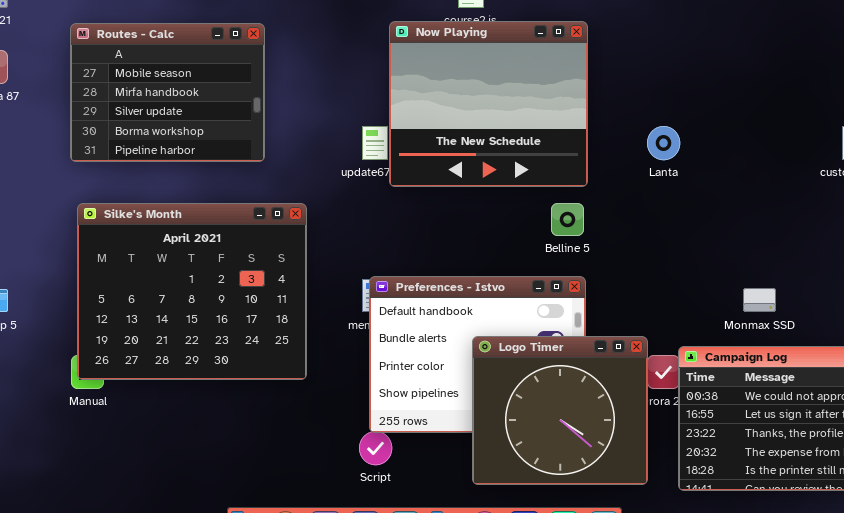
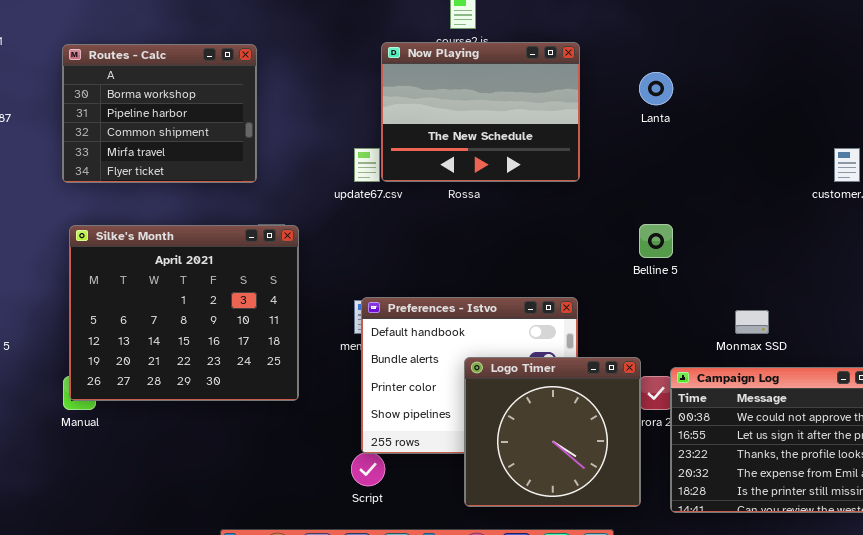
Now Playing: [389,21,588,187] -> [381,42,580,182], resized
Routes - Calc: [70,23,265,162] -> [62,44,257,183], scrolled down 3 rows
Lanta: [647,126,680,160] -> [639,72,673,105], moved
Belline 5: [551,203,584,236] -> [639,224,673,258], moved

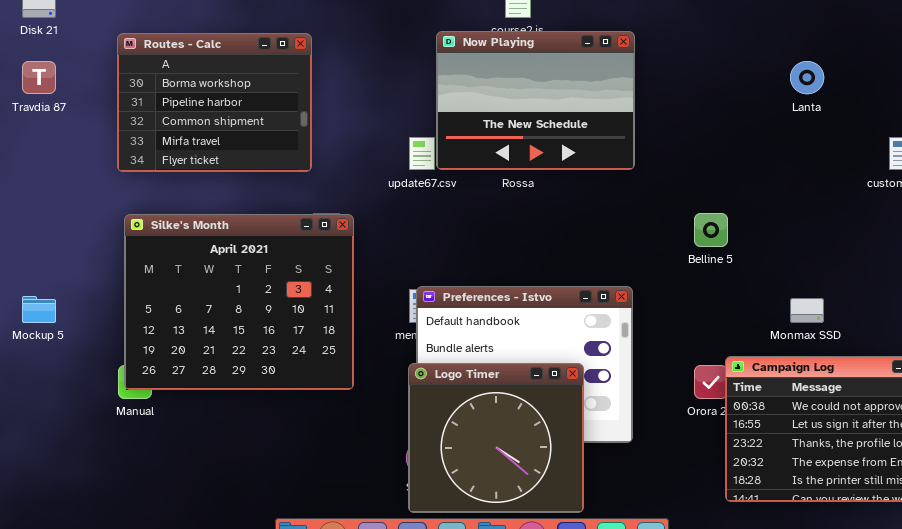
Lanta: [639,72,673,105] -> [790,61,824,94], moved
Logo Timer: [464,357,641,507] -> [408,363,584,513], moved

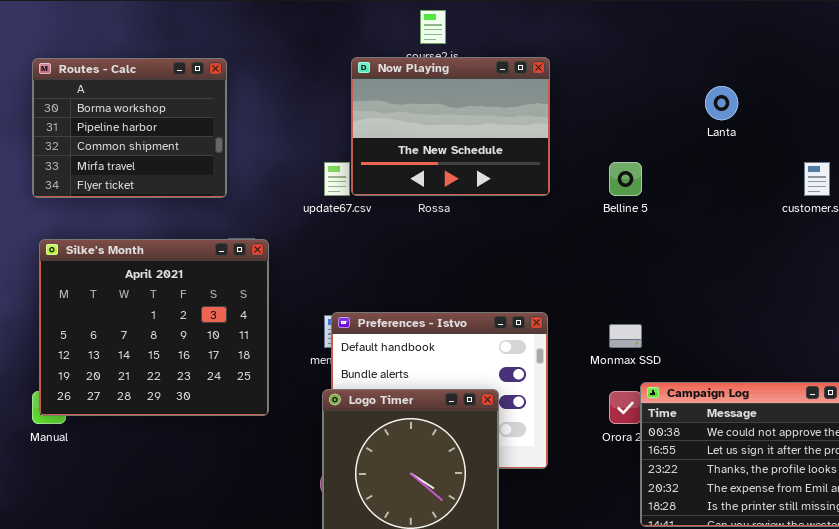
Belline 5: [694,213,728,247] -> [609,162,642,196], moved
Monmax SSD: [790,298,824,323] -> [609,324,642,348], moved

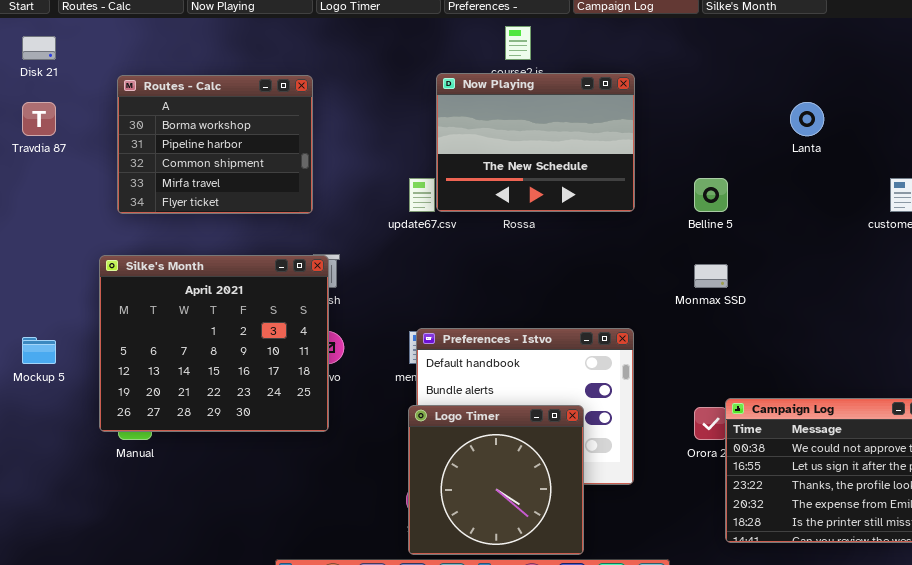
Silke's Month: [39,239,269,416] -> [99,255,329,432], moved
Monmax SSD: [609,324,642,348] -> [694,264,728,288], moved

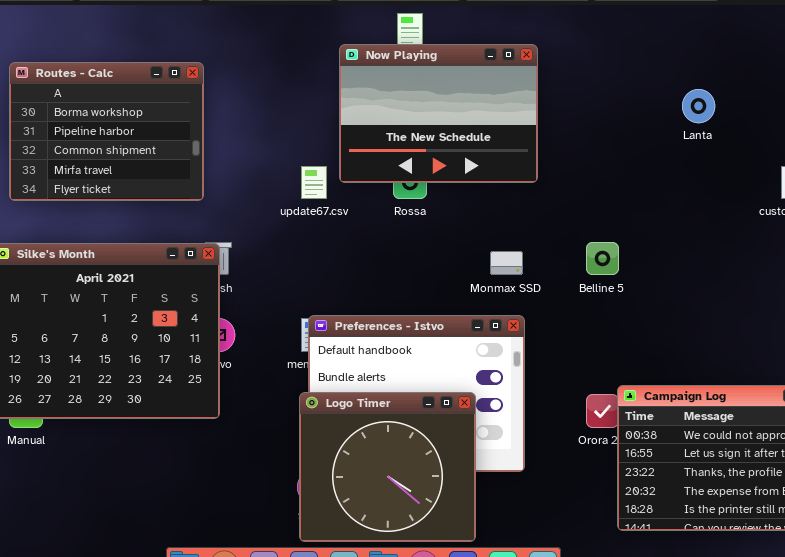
Now Playing: [436,73,635,212] -> [339,44,538,183], moved
Belline 5: [694,178,728,212] -> [586,242,619,275], moved
Monmax SSD: [694,264,728,288] -> [490,251,523,275], moved

